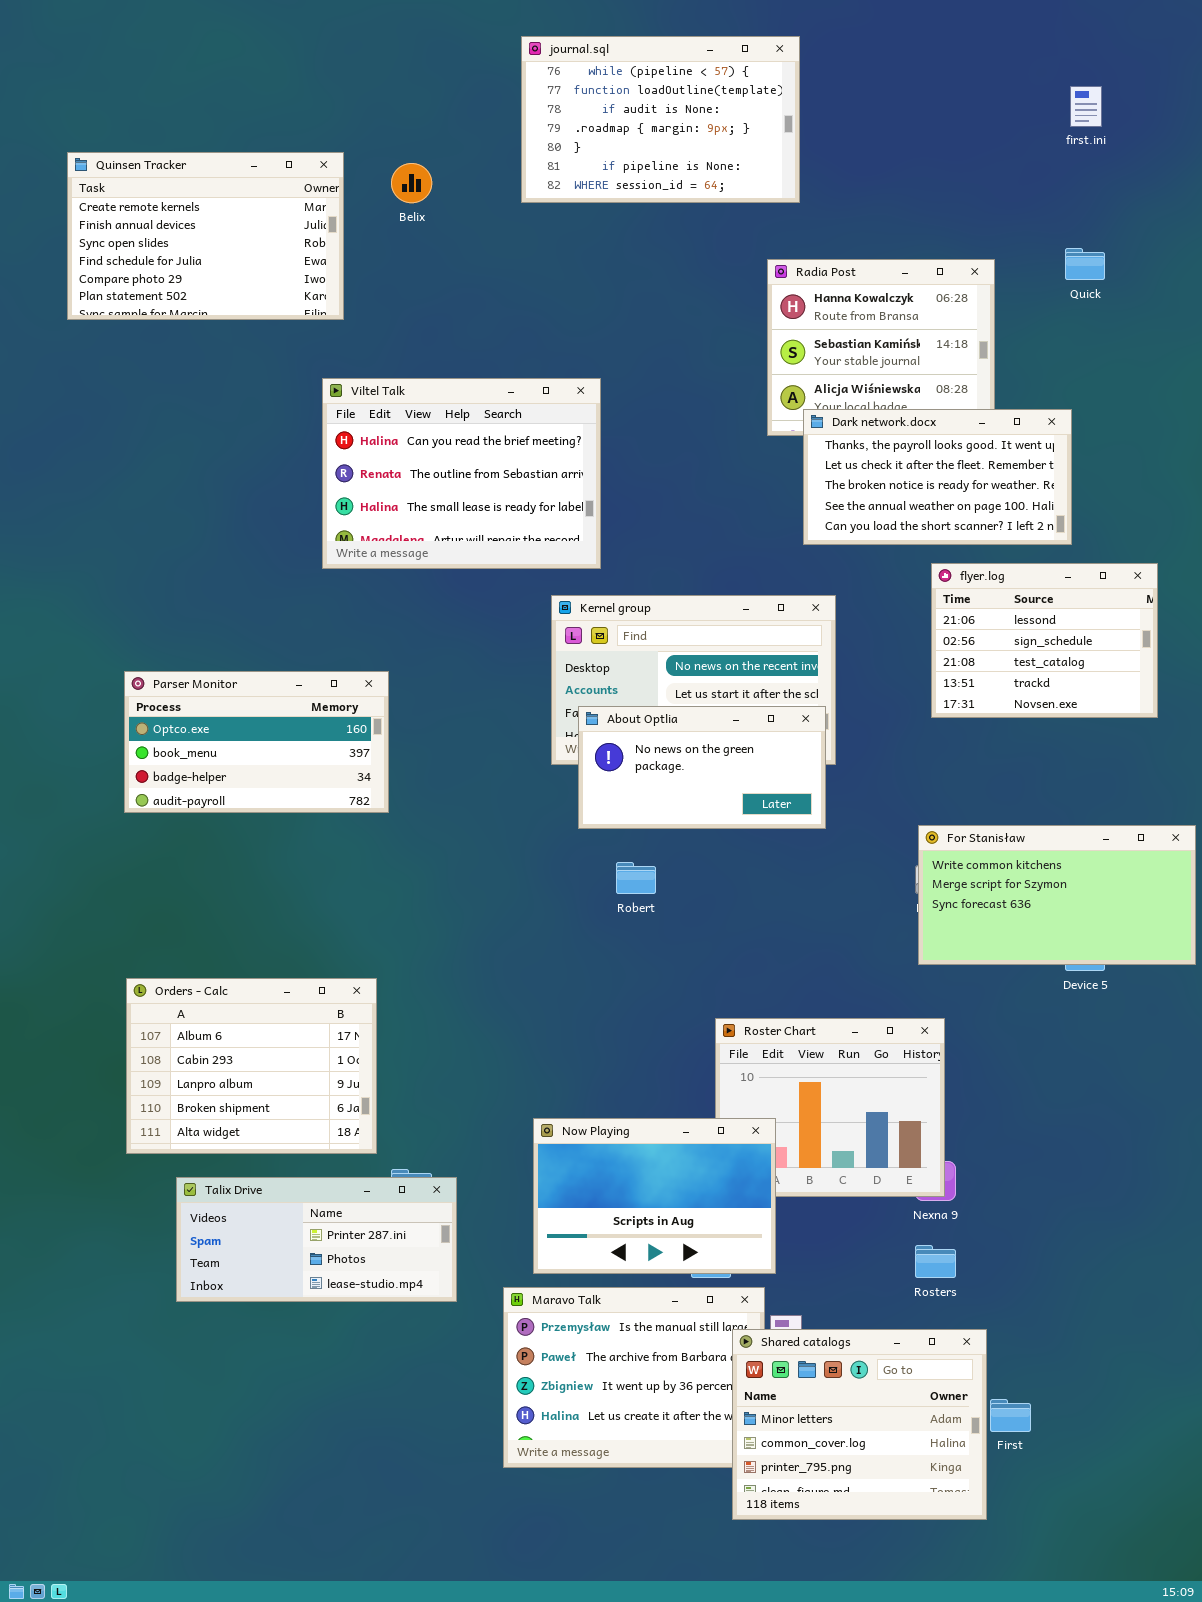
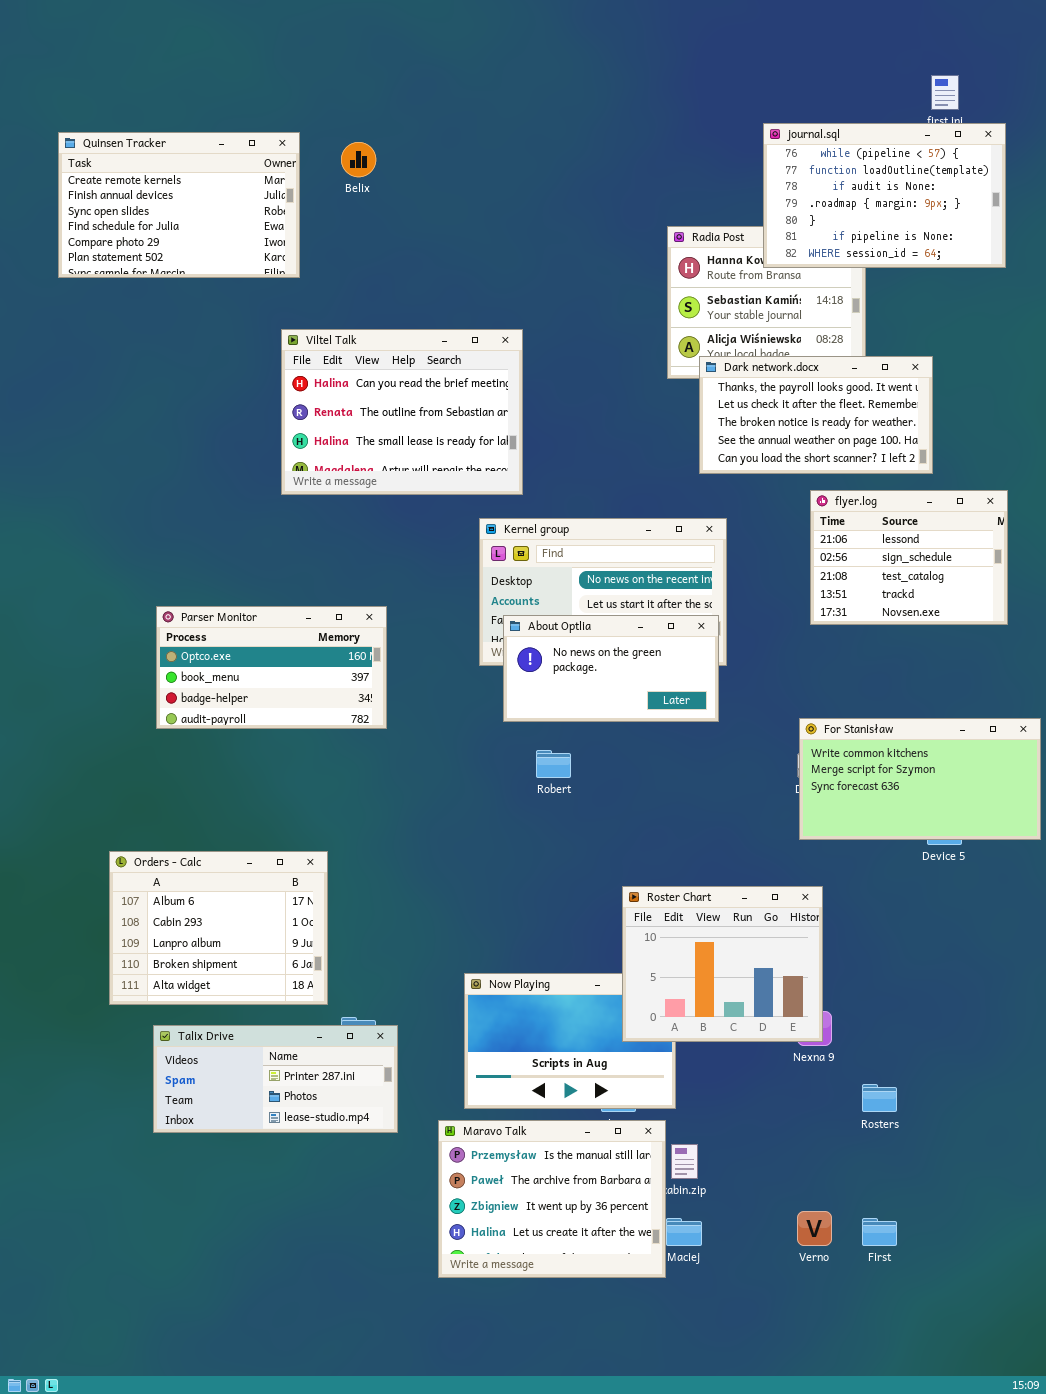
journal.sql: [521,36,800,203] -> [763,123,1006,268], moved
Parser Monitor: [124,671,389,813] -> [156,606,387,729], moved
Roster Chart: [715,1018,945,1197] -> [622,886,823,1042], raised
Rosters: [915,1245,956,1278] -> [862,1084,897,1112], moved
Shared catalogs: [732,1329,987,1520] -> none, closed

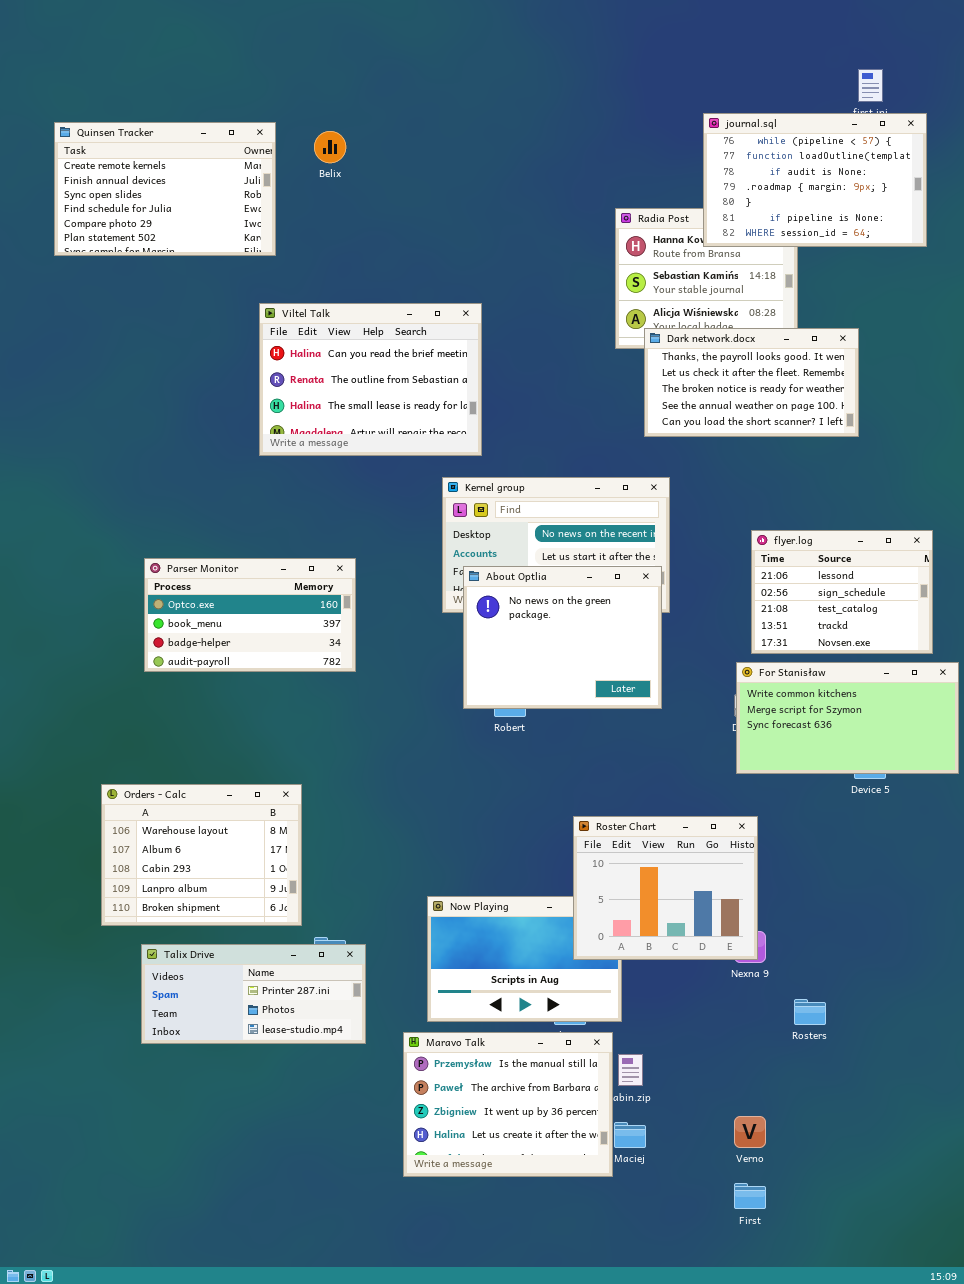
flyer.log: [810,490,1008,625] -> [751,530,933,654], moved
About Optlia: [503,615,719,722] -> [463,566,662,709], resized
Orders - Calc: [109,851,328,1005] -> [101,784,302,926], scrolled up 1 row
First: [862,1218,897,1246] -> [734,1183,766,1209], moved

